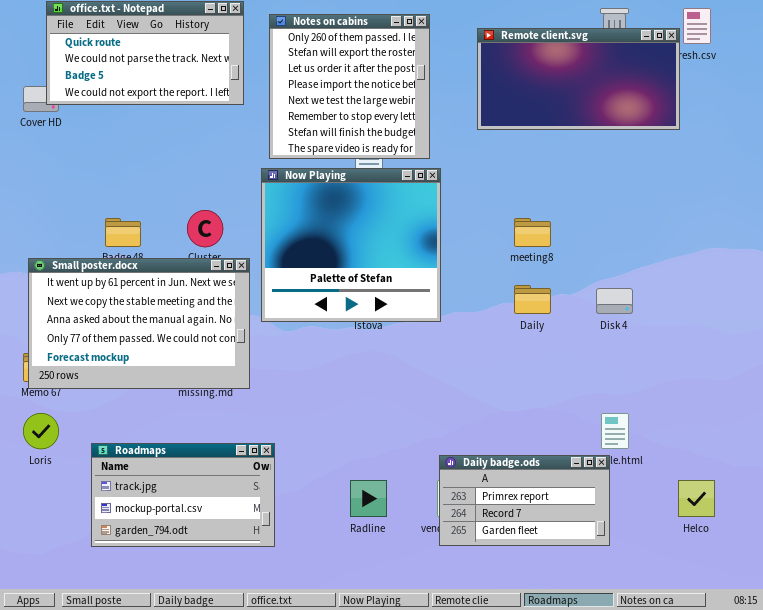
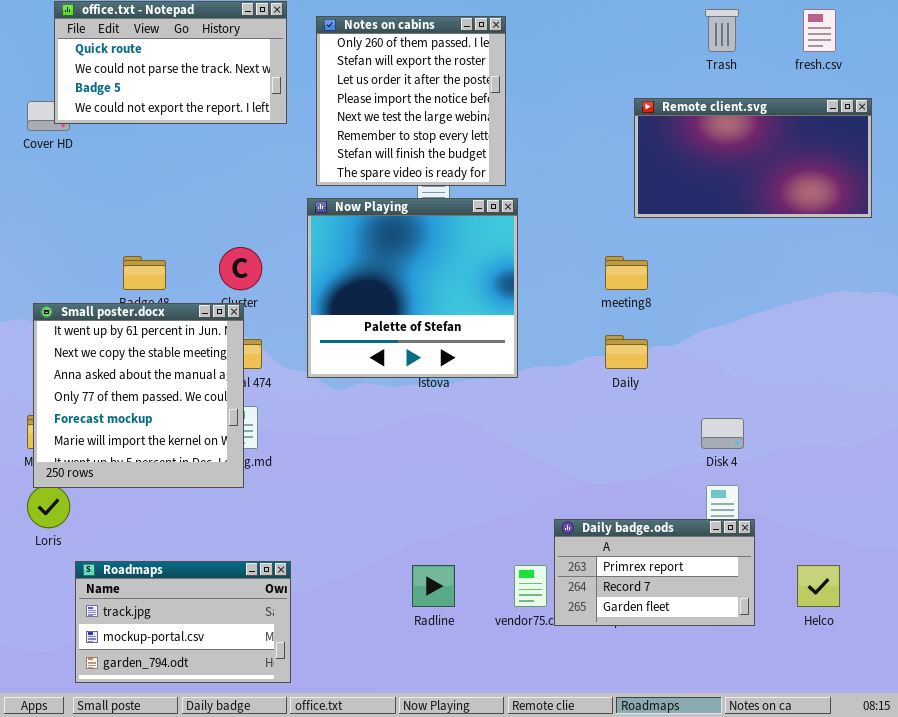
Remote client.svg: [477,28,680,130] -> [634,98,872,218], moved
Small poster.docx: [28,258,250,389] -> [33,303,244,488], resized
Disk 4: [596,288,633,314] -> [701,418,744,449], moved
Roadmaps: [91,443,275,547] -> [75,561,291,683], moved
Daily badge.ods: [439,455,610,546] -> [554,519,755,626], moved

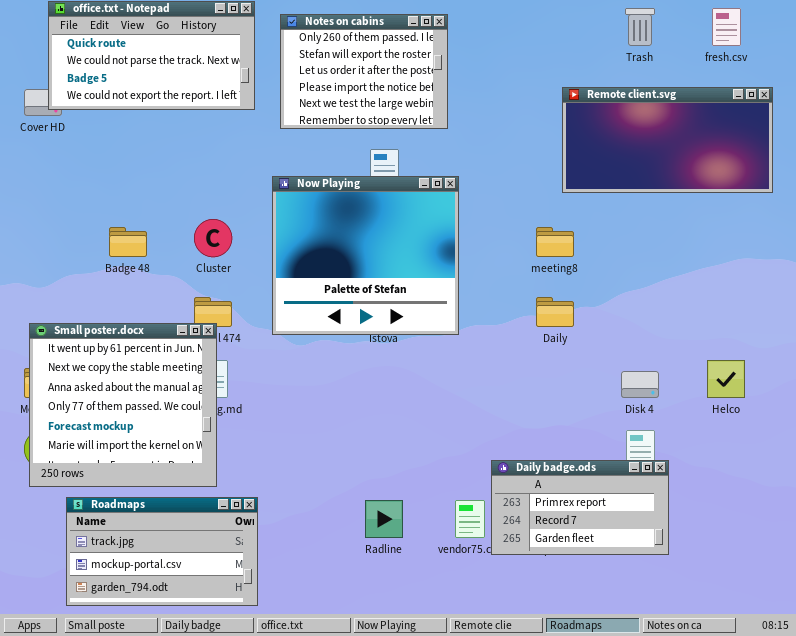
Notes on cabins: [316,16,506,186] -> [280,14,448,129], resized
Small poster.docx: [33,303,244,488] -> [29,323,217,487], moved
Helco: [797,565,840,607] -> [707,360,745,398], moved

